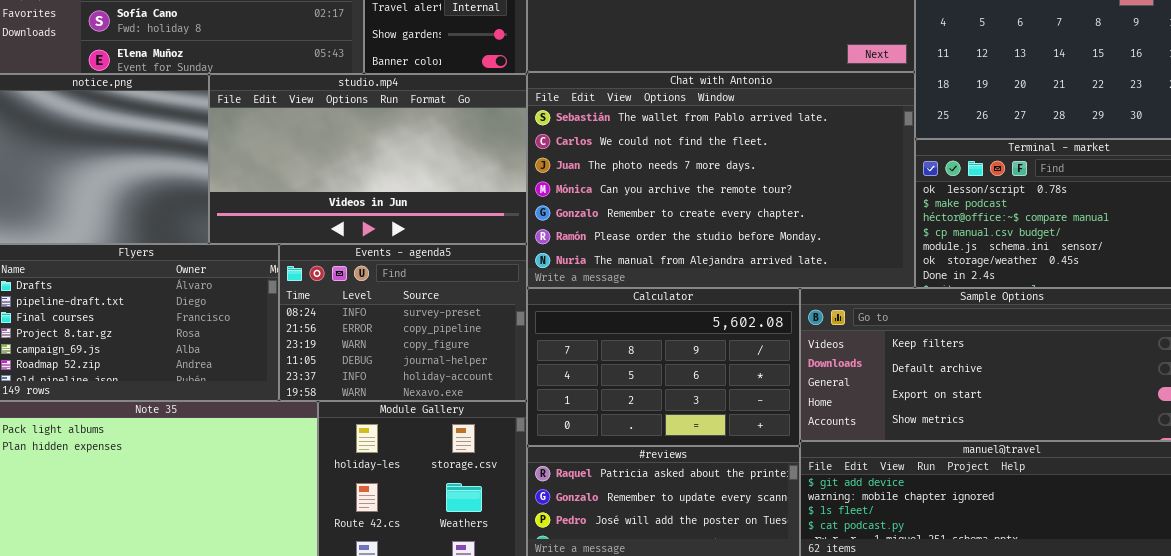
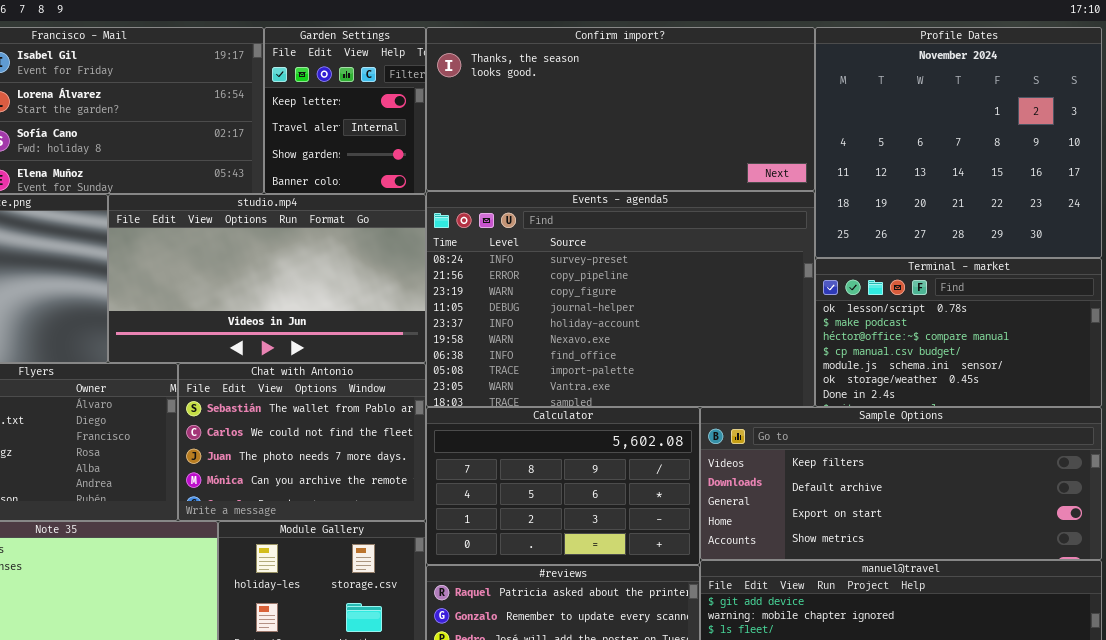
Chat with Antonio: [527,72,915,288] -> [178,363,426,521], moved, resized
Events - agenda5: [279,244,527,401] -> [426,191,815,407], moved, resized

